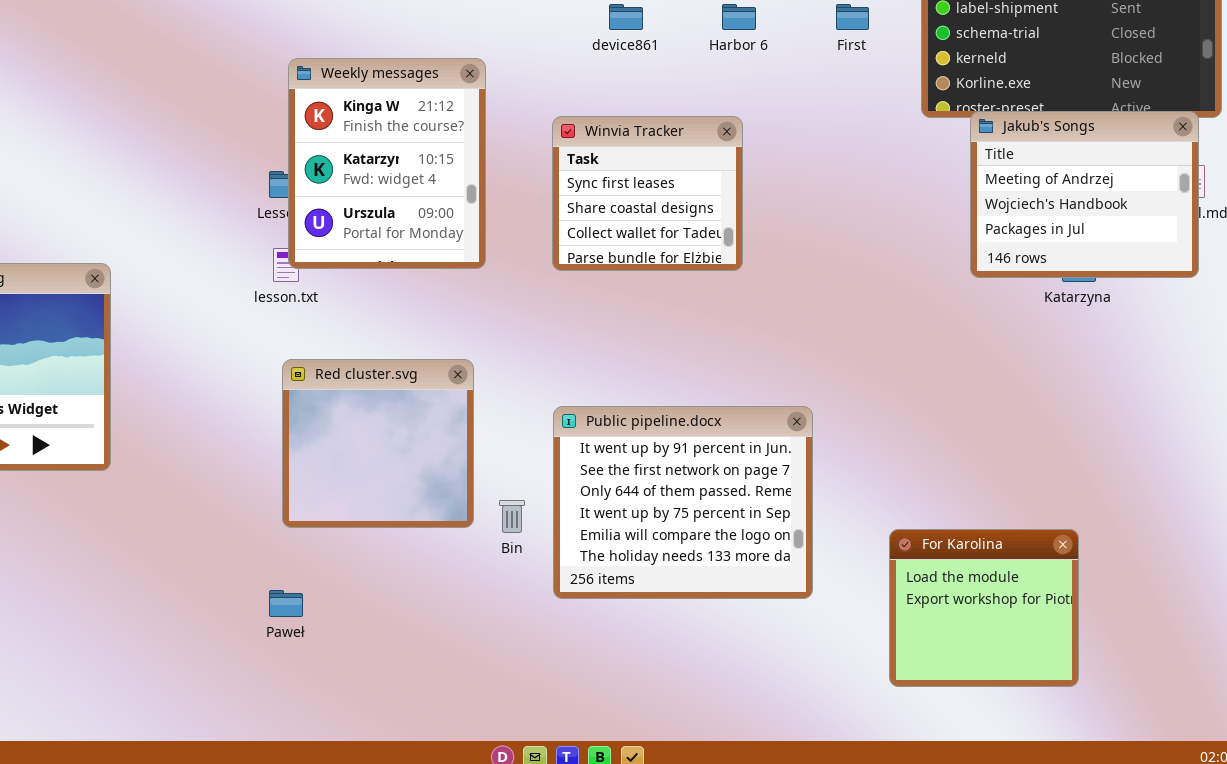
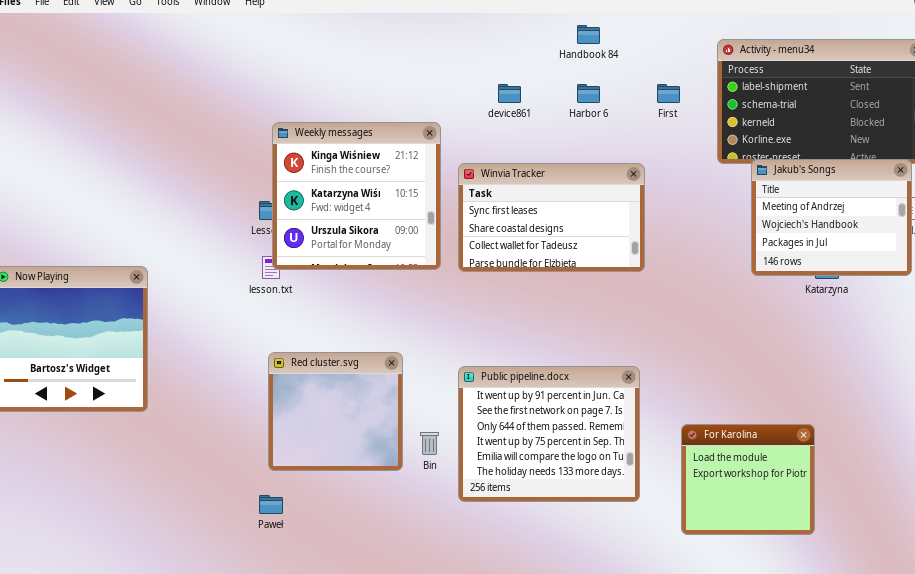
Weekly messages: [288,58,486,269] -> [272,122,441,270], resized
Winvia Tracker: [552,116,743,271] -> [458,163,645,272], resized
Red cluster.svg: [282,359,474,528] -> [268,352,403,471], moved
For Karolina: [889,529,1079,687] -> [681,424,815,535], moved

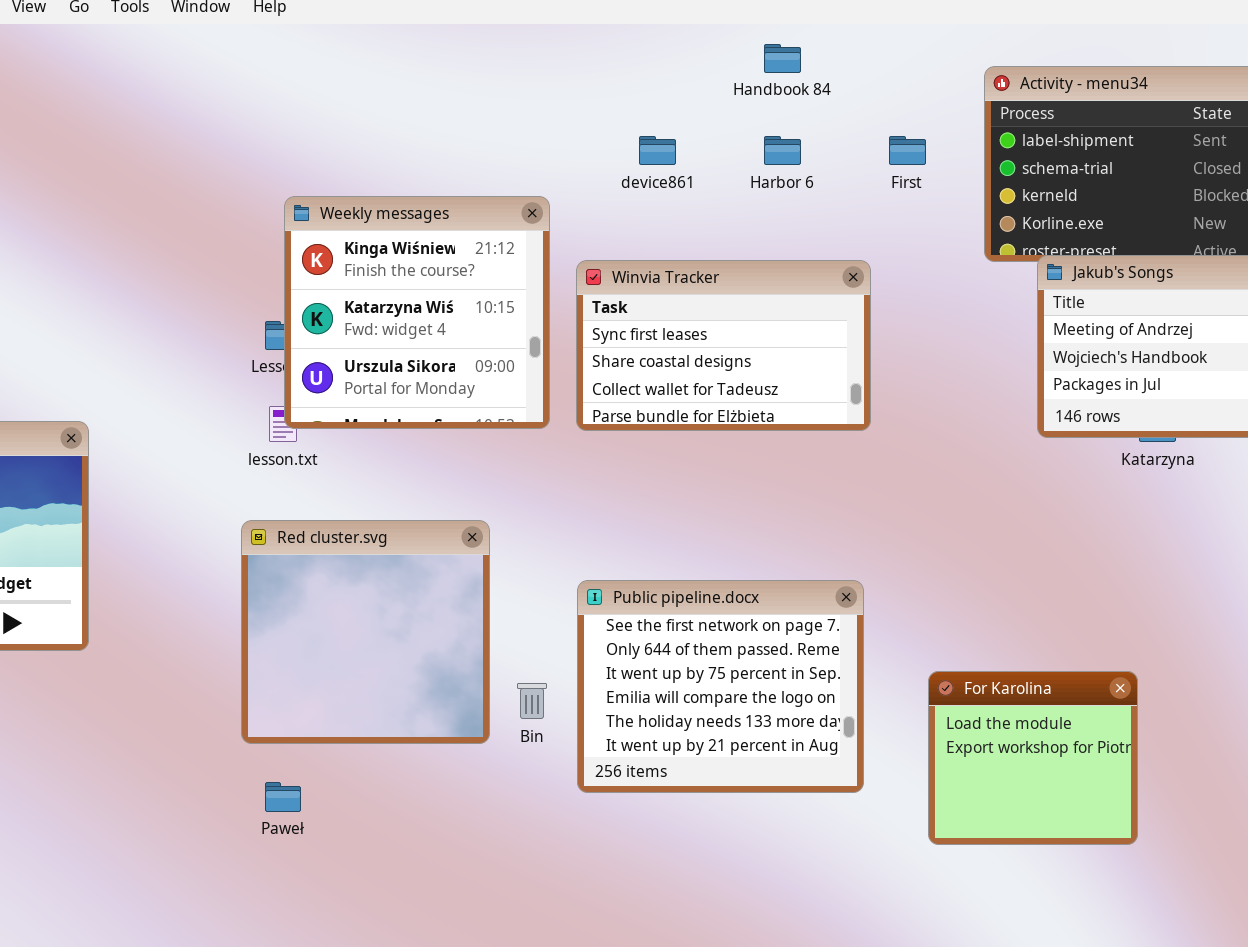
Red cluster.svg: [268,352,403,471] -> [241,520,490,744], resized
Public pipeline.docx: [458,366,640,502] -> [577,580,864,793], scrolled down 1 row

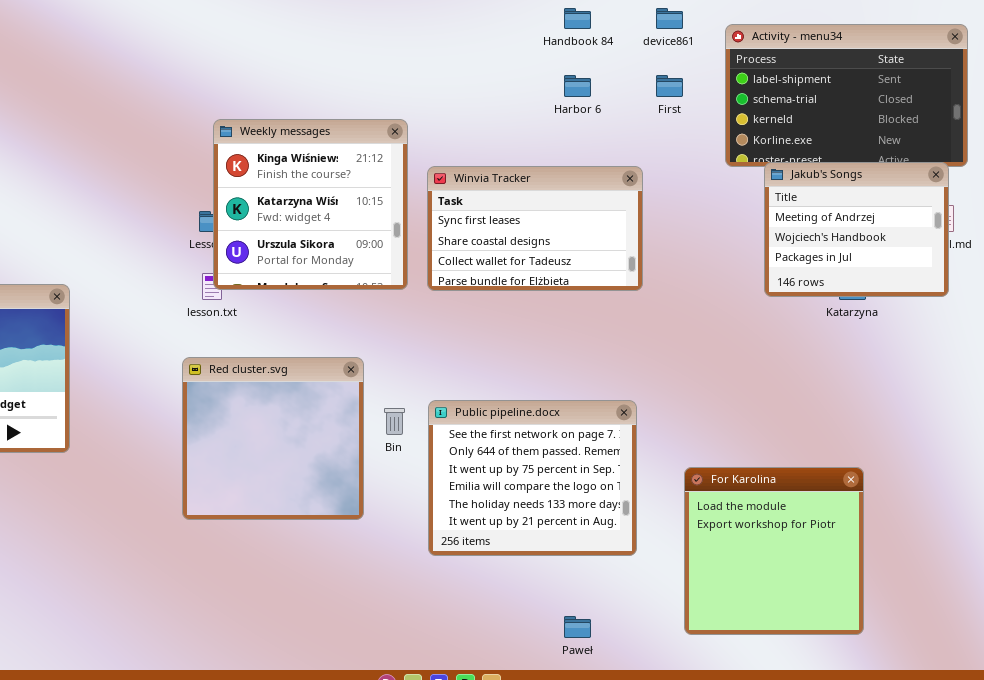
device861: [639,136,676,165] -> [656,8,683,29], moved
For Karolina: [928,671,1138,845] -> [684,467,864,635], resized
Bin: [517,683,547,719] -> [384,408,405,435], moved
Paweł: [265,782,301,812] -> [564,616,591,638], moved

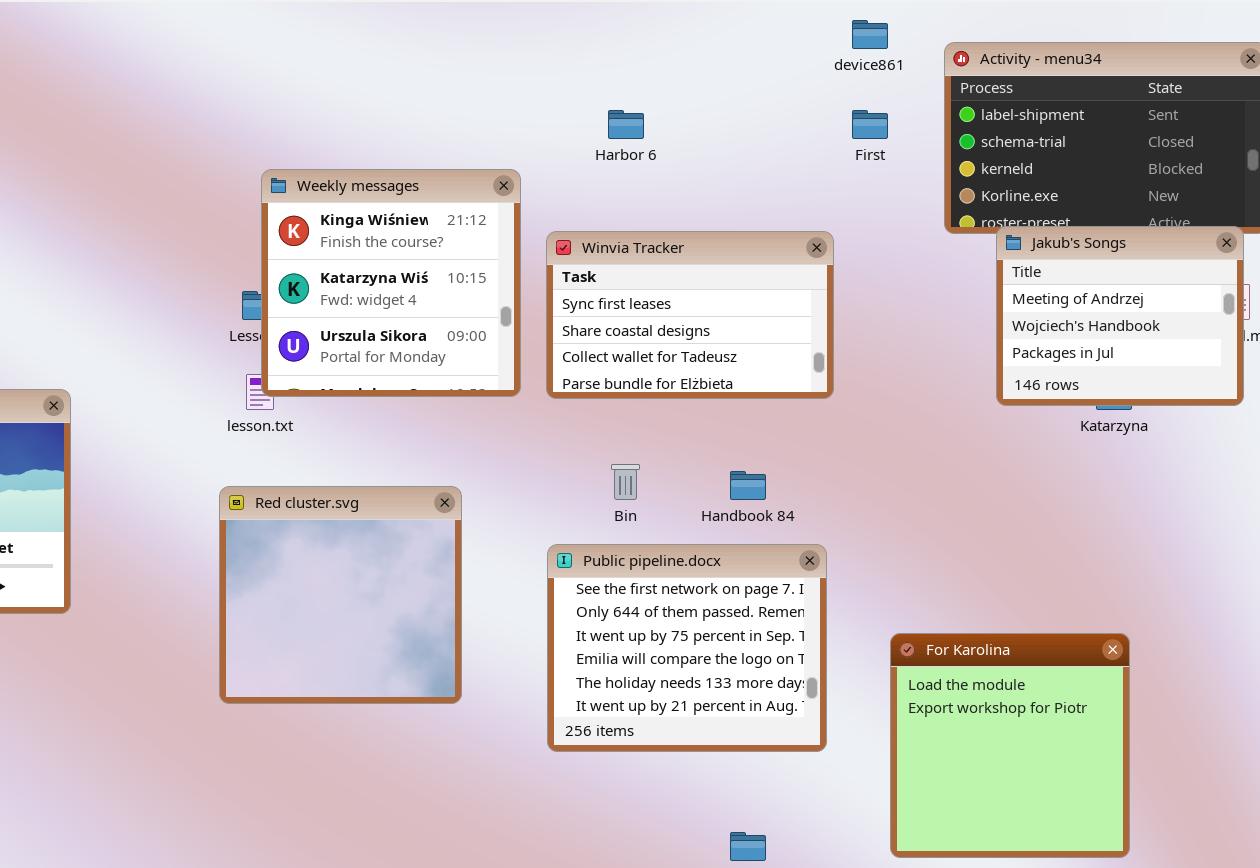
Handbook 84: [564,8,591,29] -> [730,471,766,500], moved
Harbor 6: [564,75,591,97] -> [608,110,644,139], moved
Bin: [384,408,405,435] -> [611,464,640,500], moved

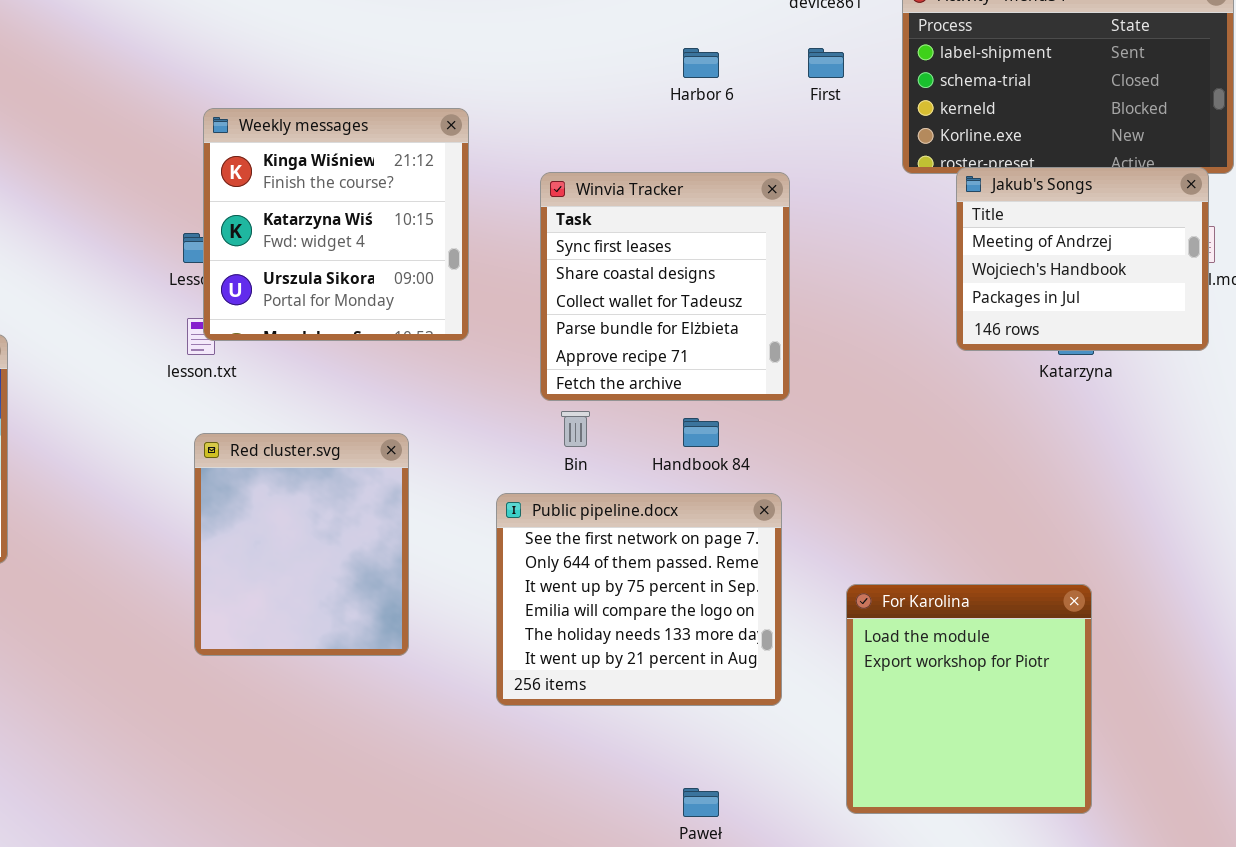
Harbor 6: [608,110,644,139] -> [683,48,719,78], moved
Winvia Tracker: [546,231,834,399] -> [540,172,790,401], resized
Red cluster.svg: [219,486,462,704] -> [194,433,409,656], resized

